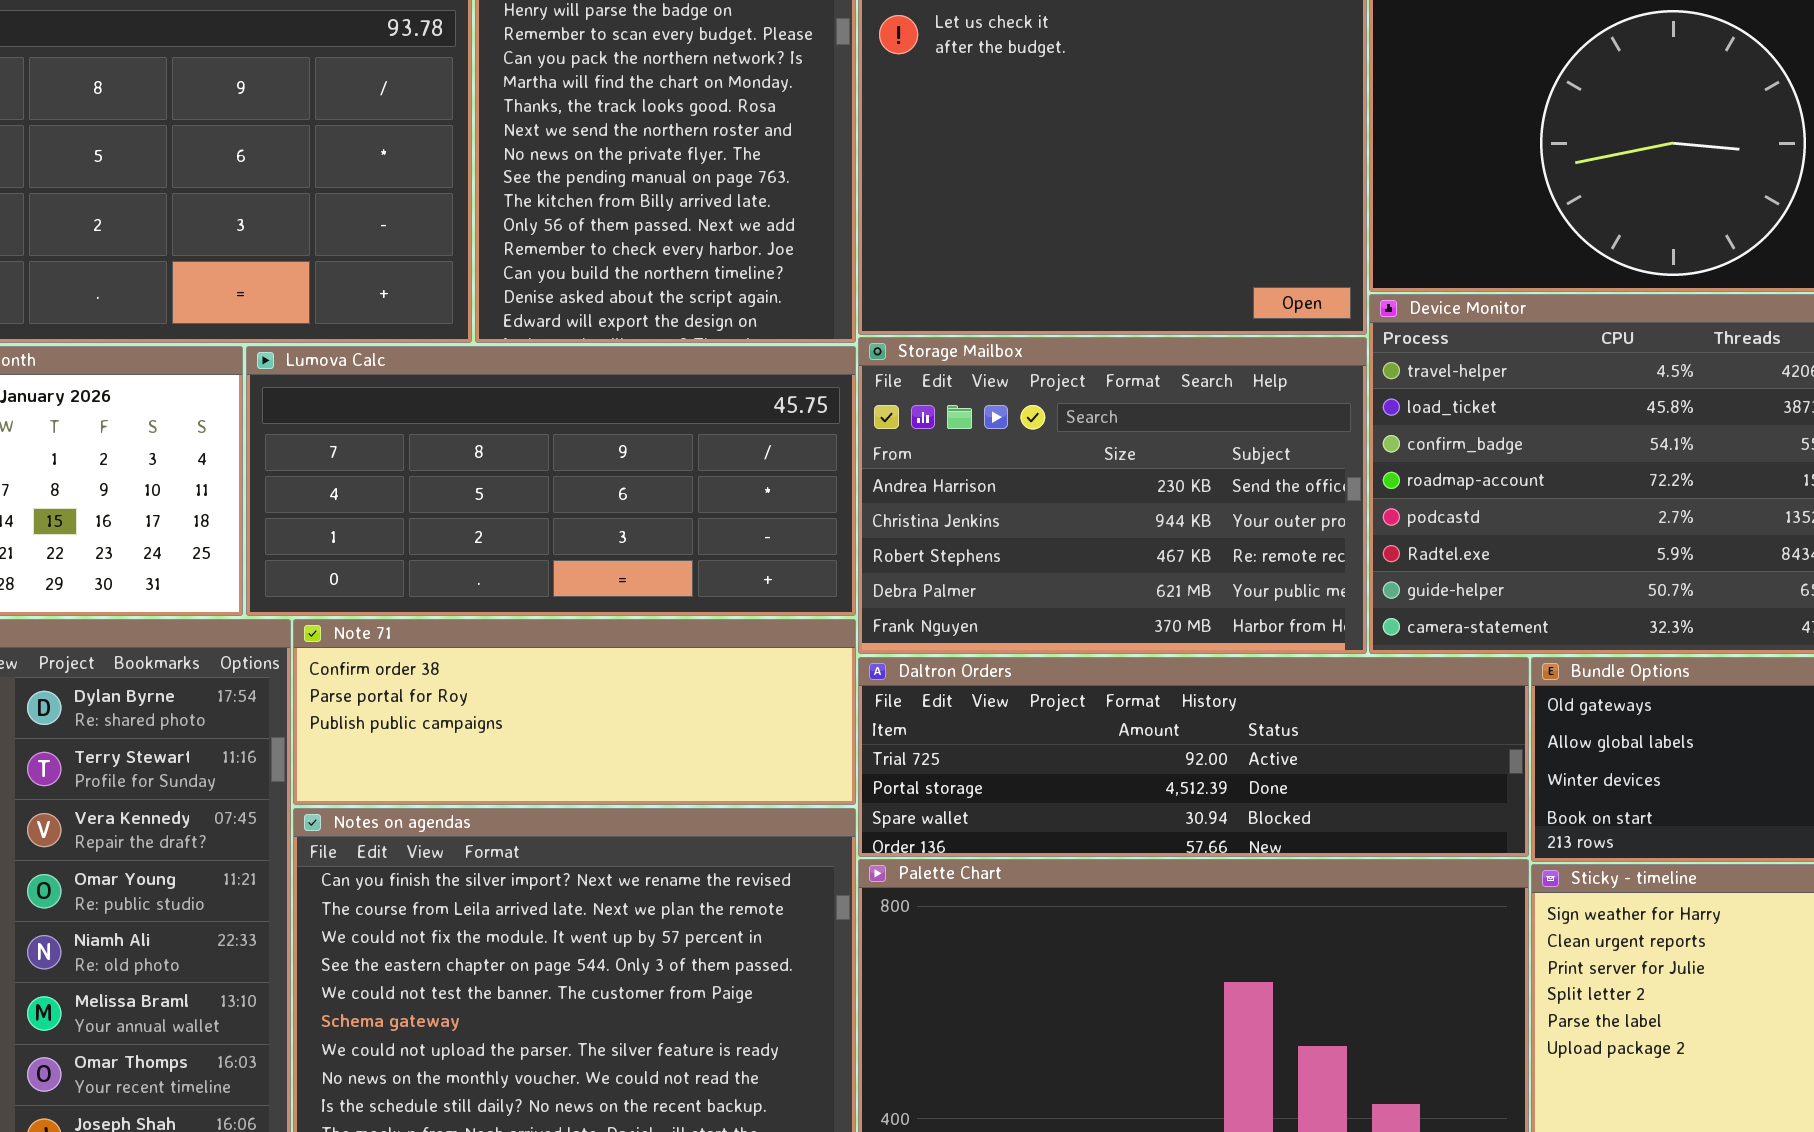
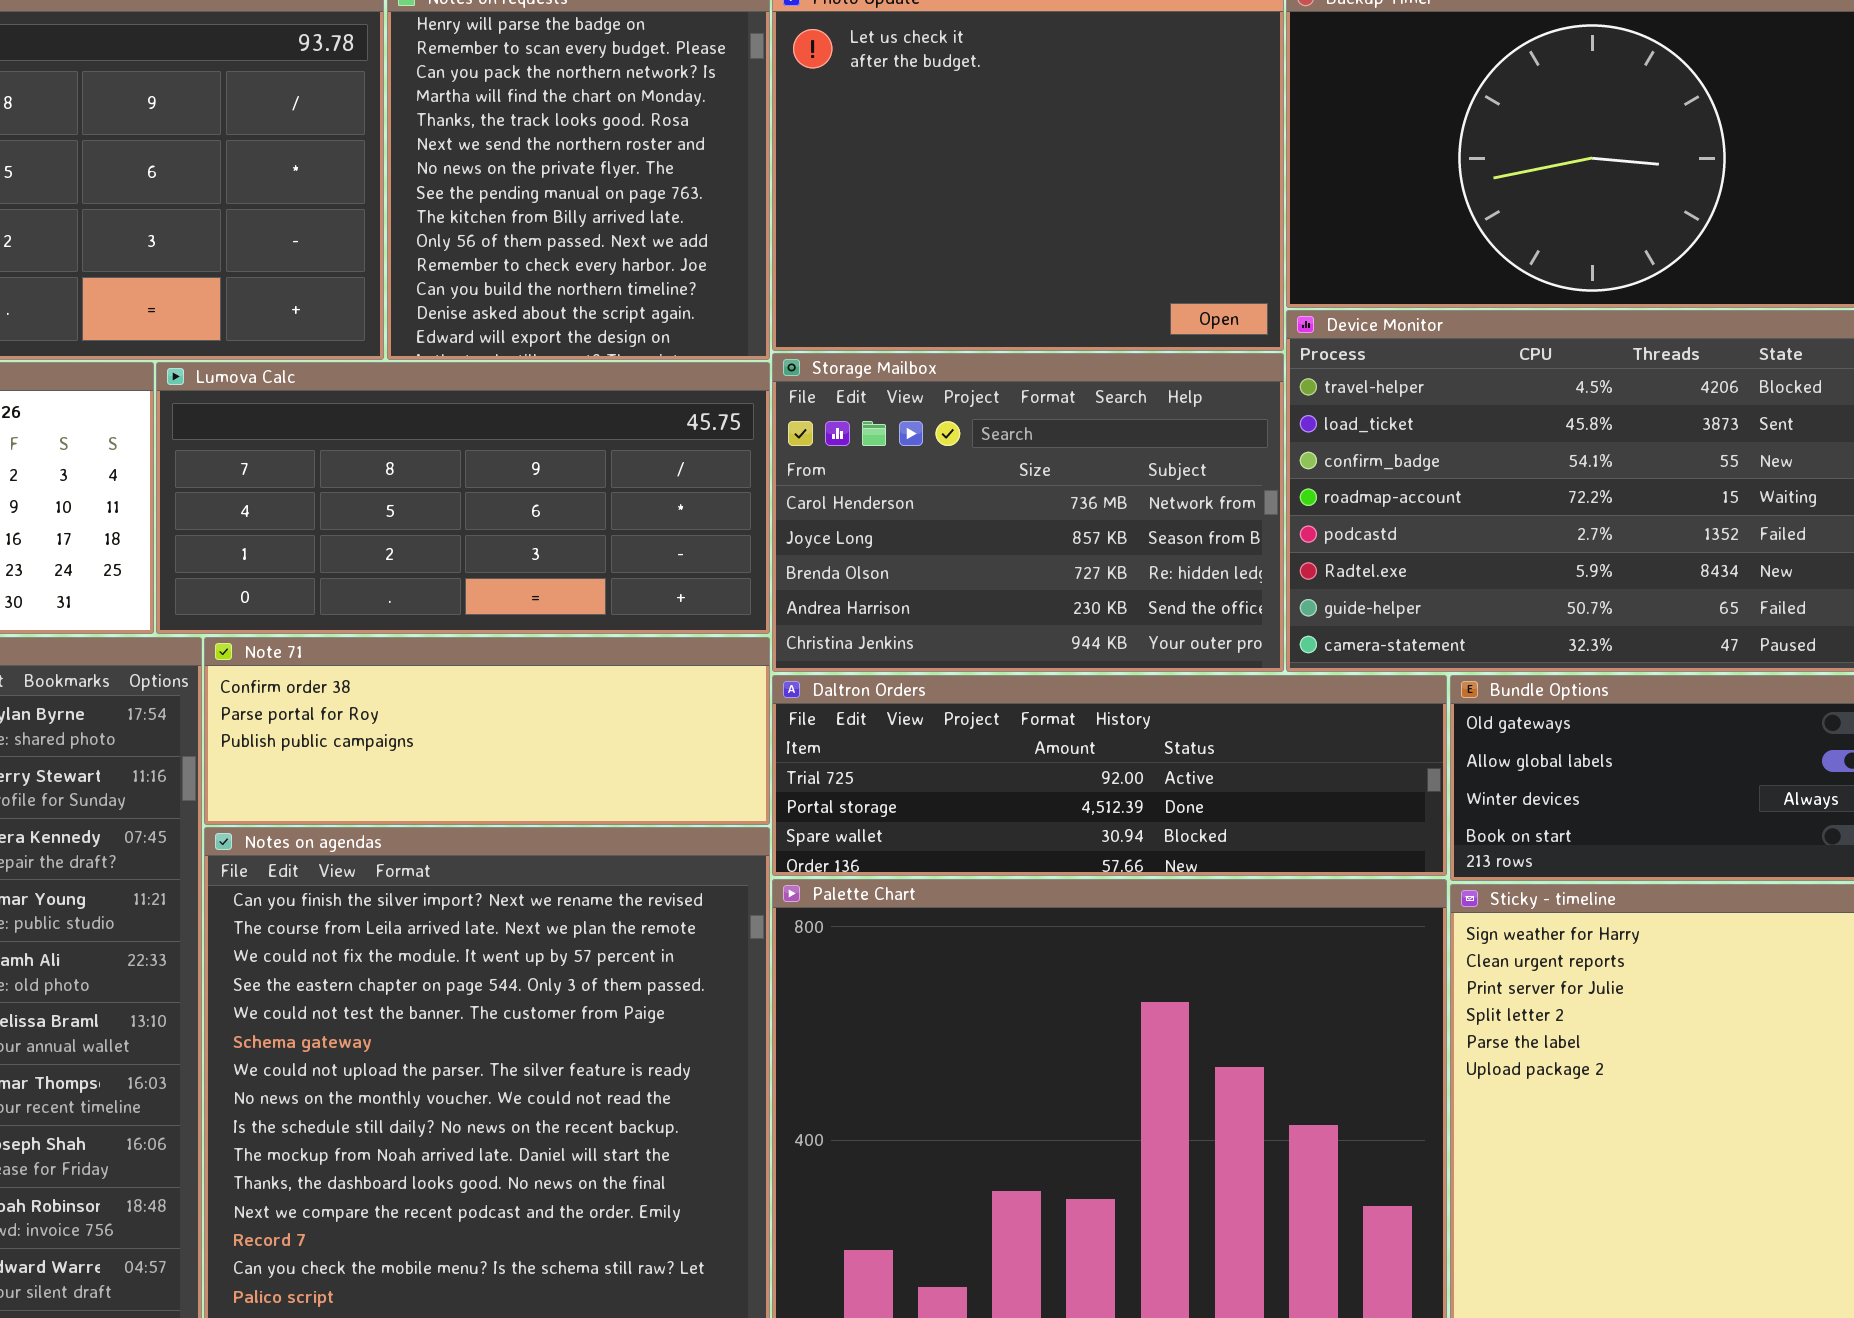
Storage Mailbox: [858,337,1367,654] -> [772,353,1284,672], scrolled up 3 rows

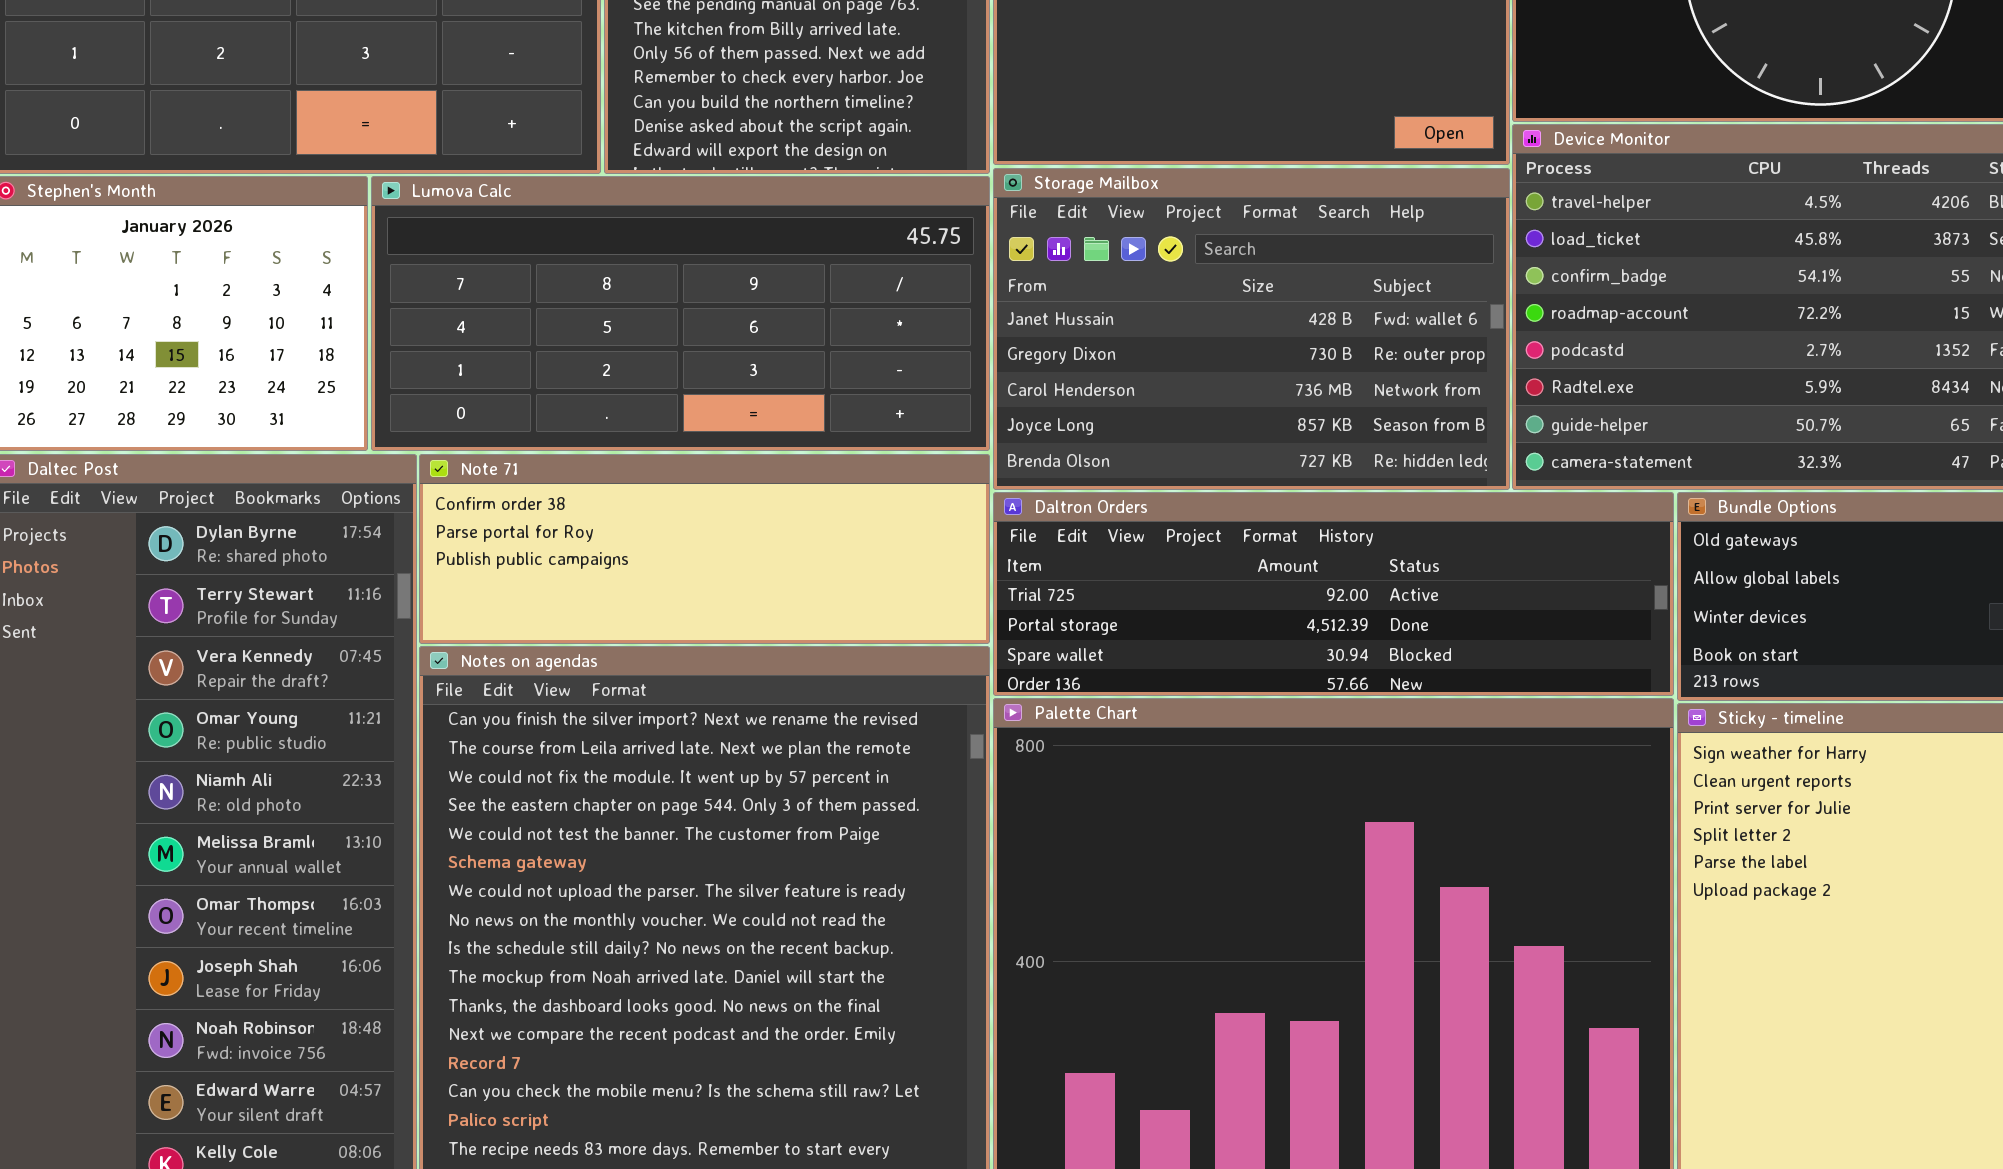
Storage Mailbox: [772,353,1284,672] -> [993,168,1510,490], scrolled up 2 rows

